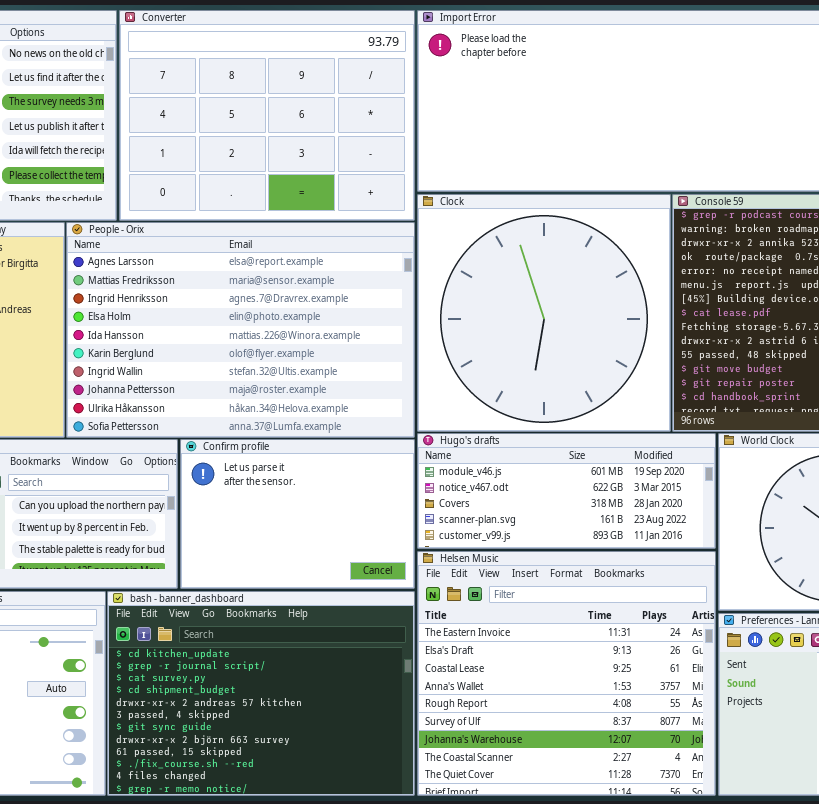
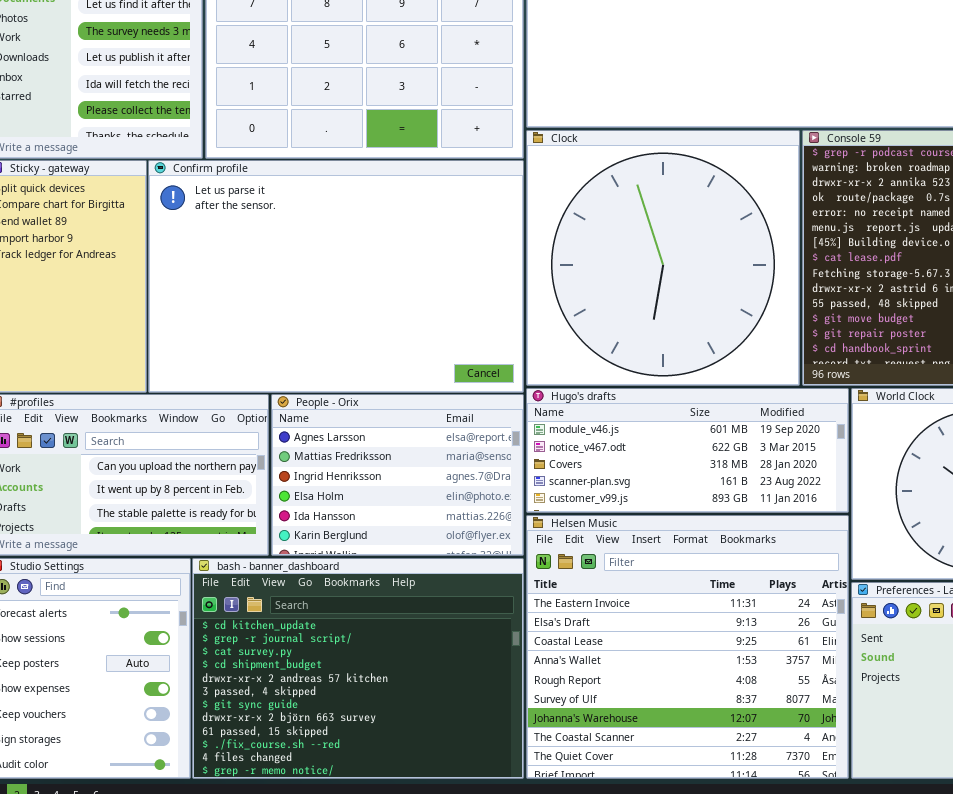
People - Orix: [66,222,415,438] -> [271,394,524,556], moved, resized
Confirm profile: [180,439,415,589] -> [148,160,524,393], moved, resized

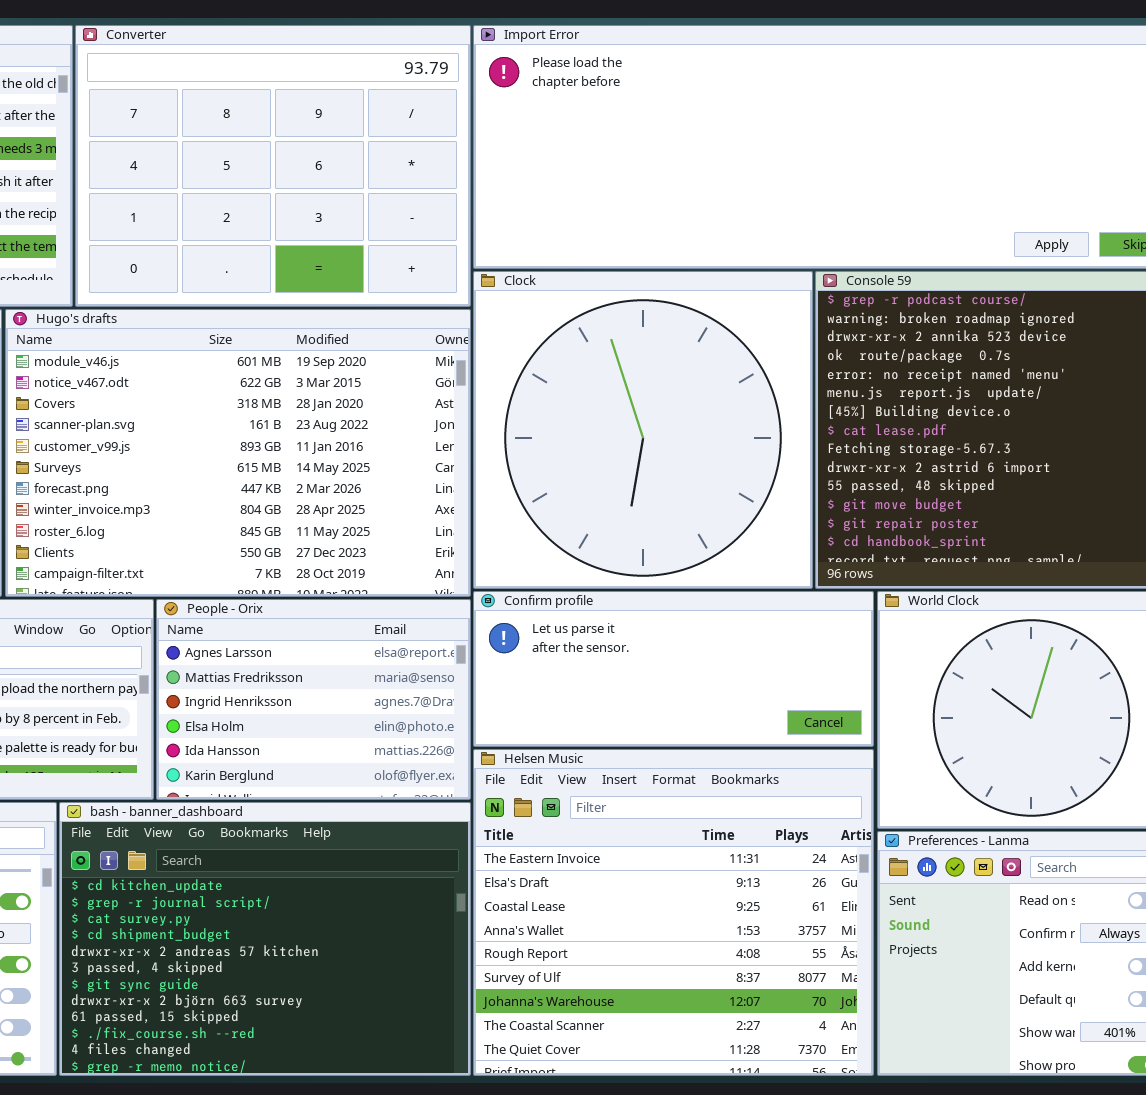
Confirm profile: [148,160,524,393] -> [473,591,874,747], moved, resized
Hugo's drafts: [526,388,849,513] -> [5,309,471,597], moved, resized

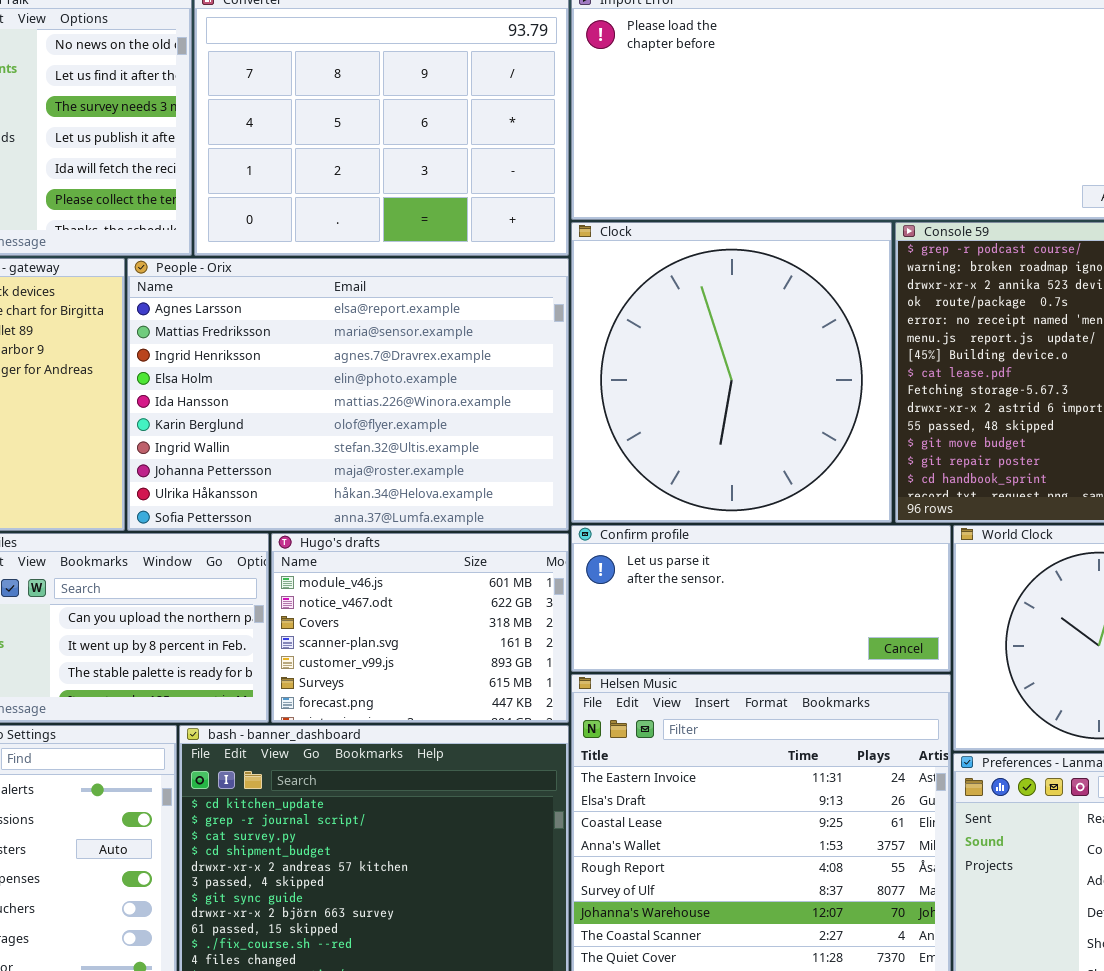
Hugo's drafts: [5,309,471,597] -> [271,533,569,723], moved, resized
People - Orix: [156,599,471,800] -> [127,258,569,531], moved, resized

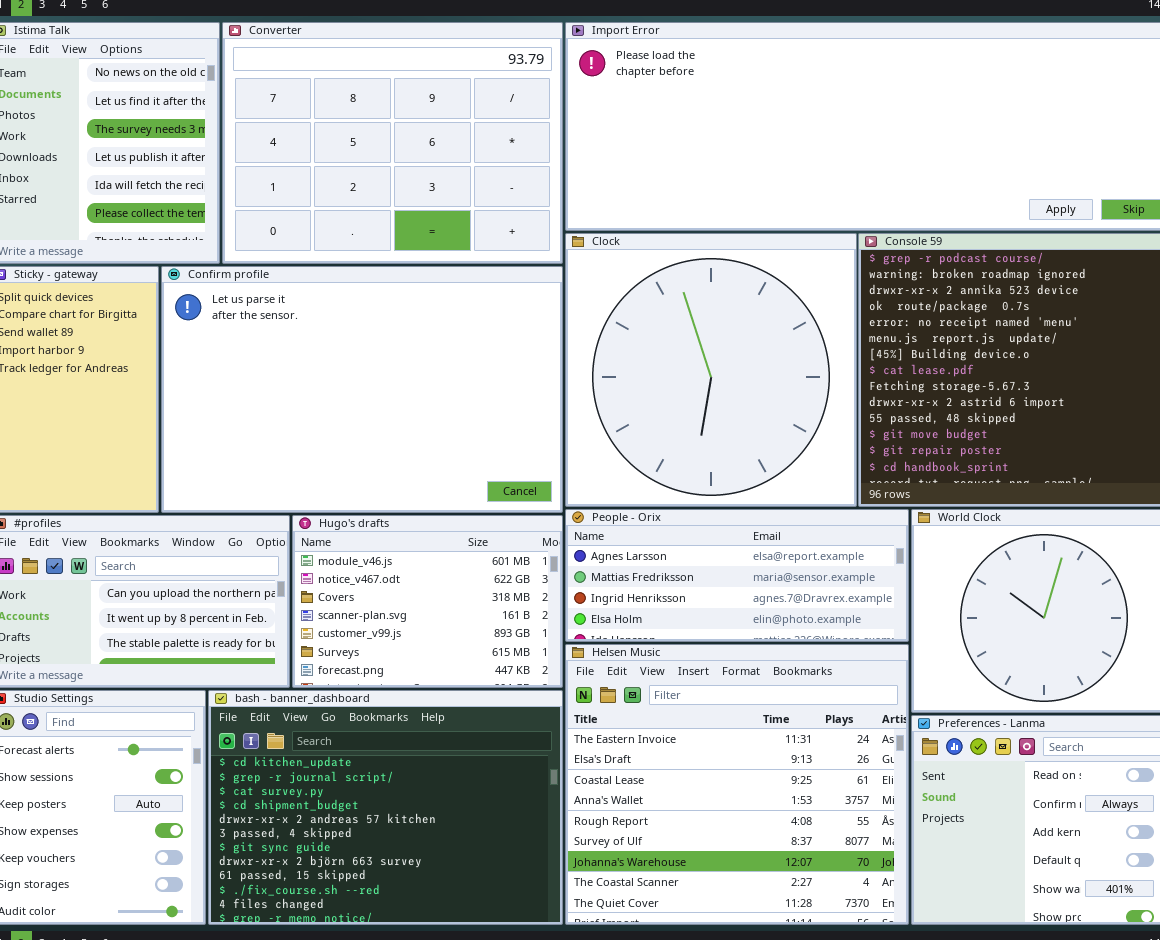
People - Orix: [127,258,569,531] -> [565,509,909,642], moved, resized
Confirm profile: [571,525,951,672] -> [161,266,563,513], moved, resized

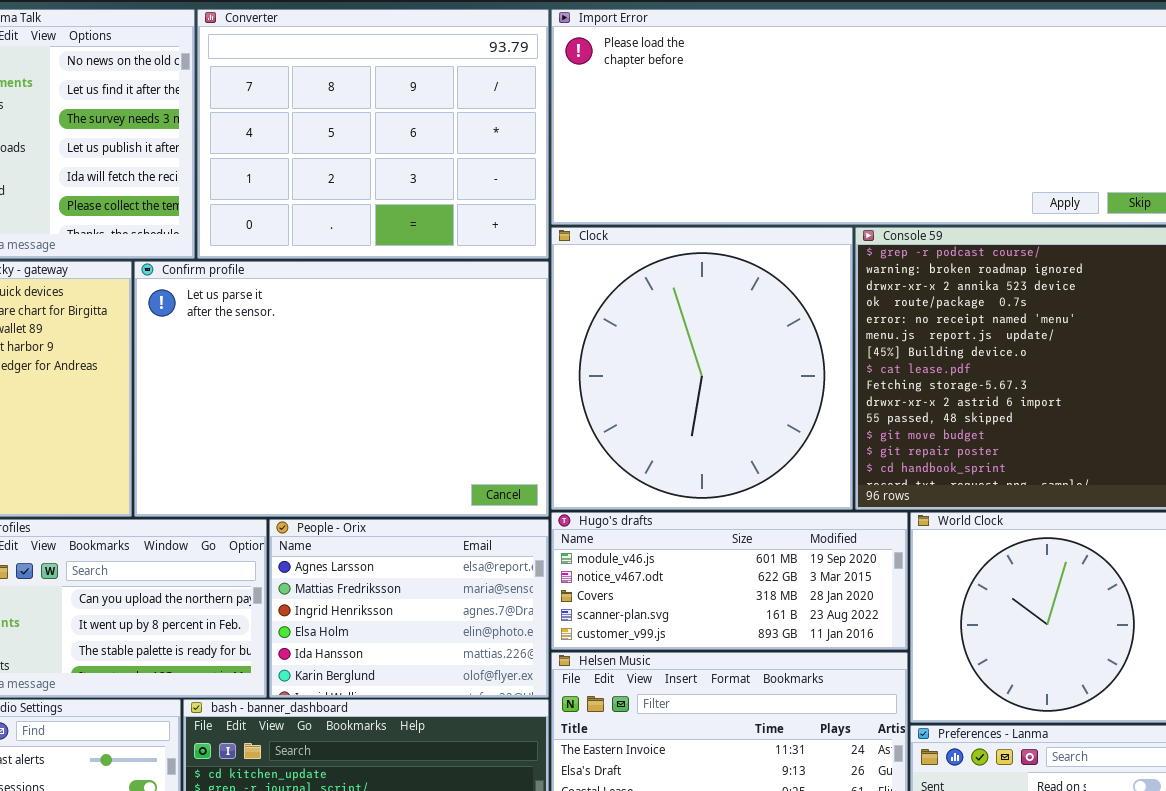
People - Orix: [565,509,909,642] -> [269,519,549,698], moved, resized
Hugo's drafts: [292,515,563,688] -> [551,512,908,650], moved, resized

